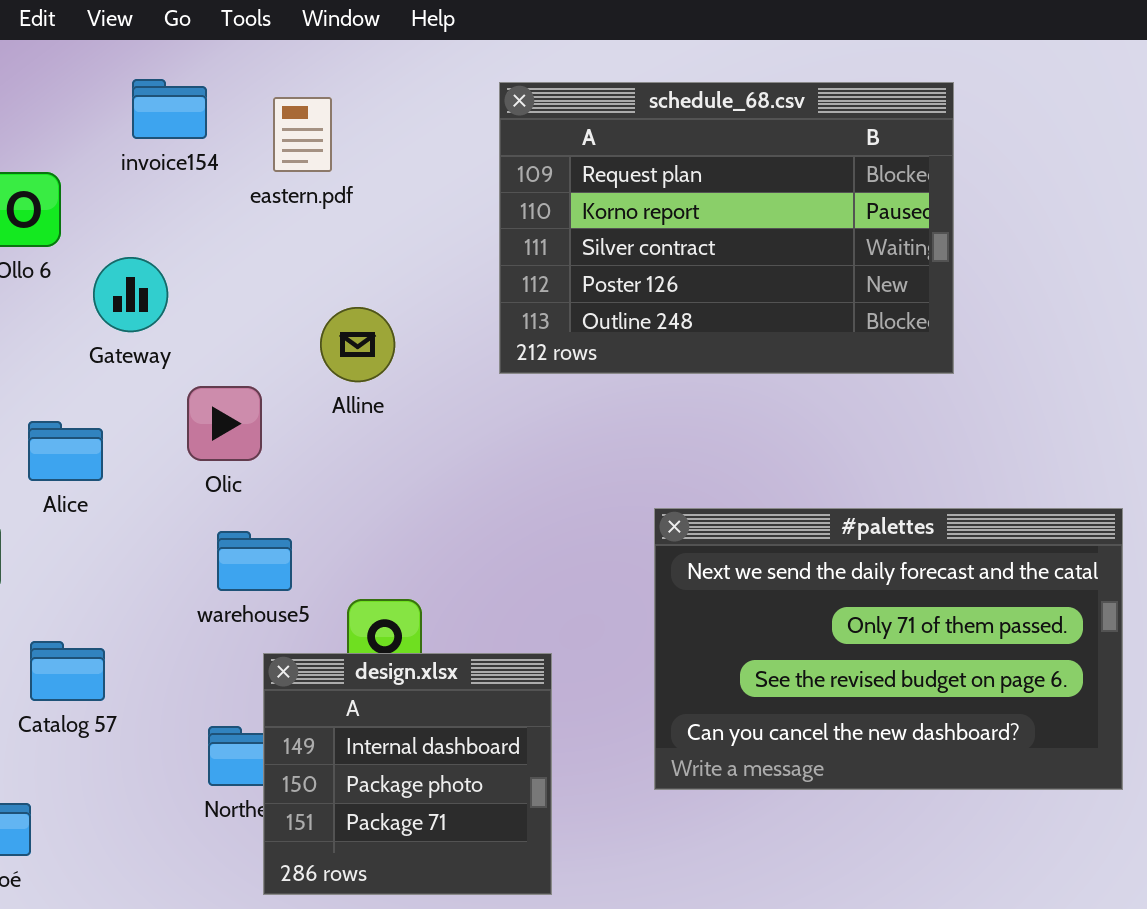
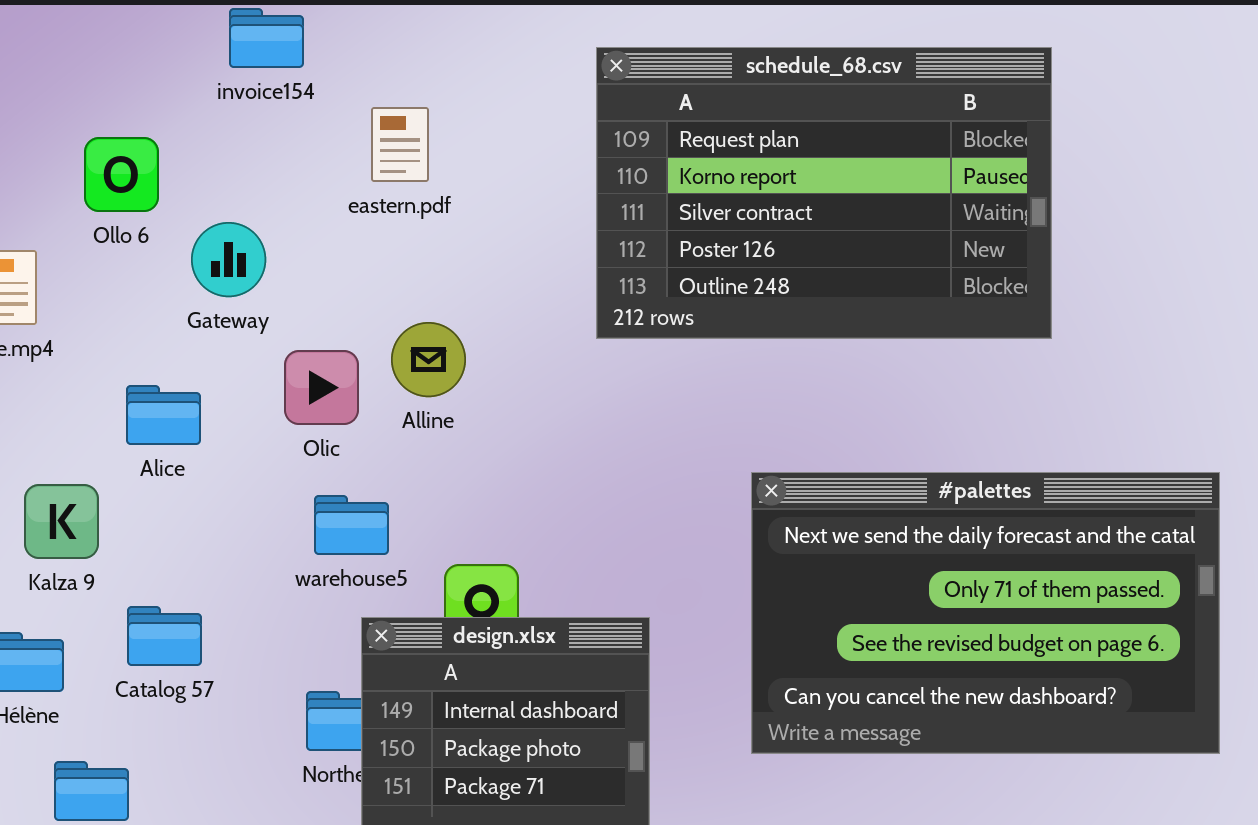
invoice154: [132,79,207,139] -> [229,8,304,68], moved
eastern.pdf: [273,97,332,172] -> [371,107,429,182], moved
Alline: [320,307,395,382] -> [391,322,466,397], moved

